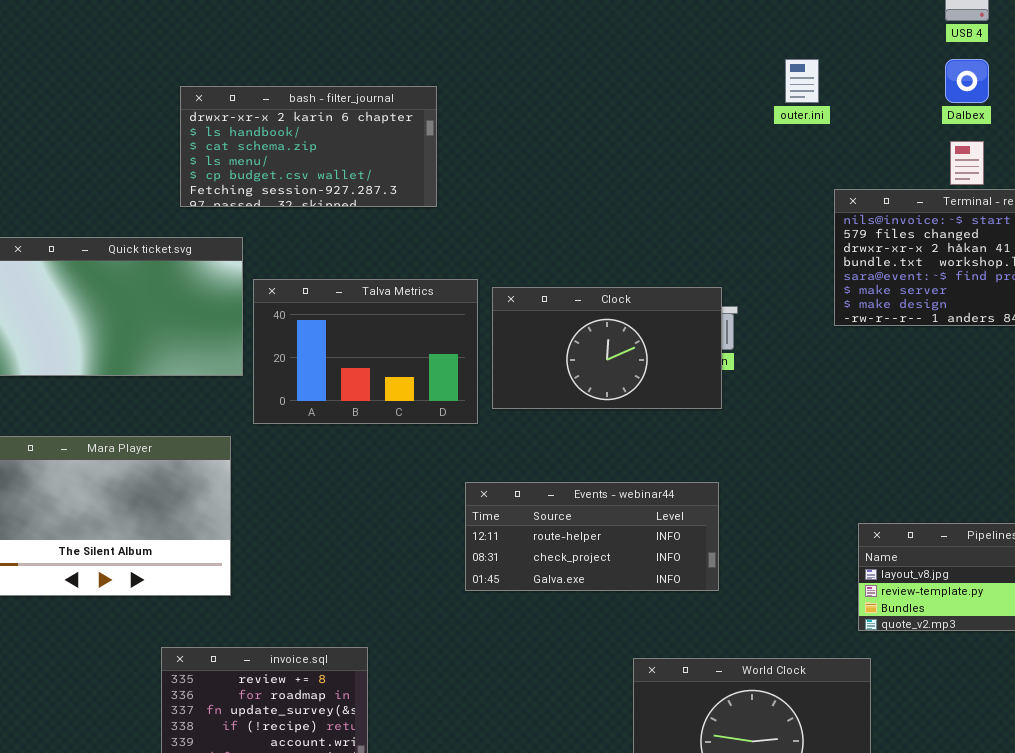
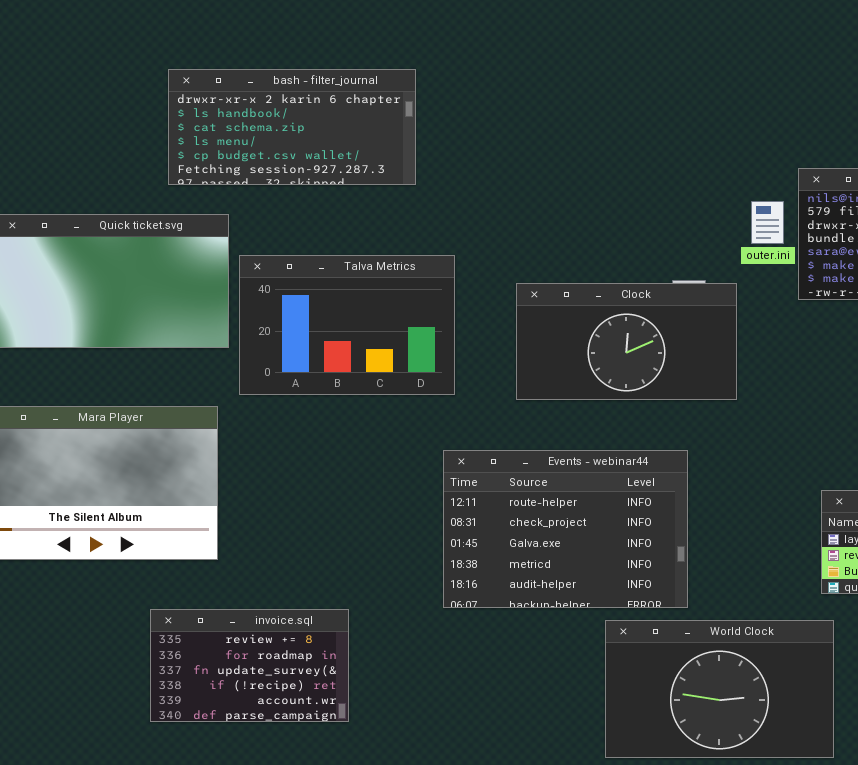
outer.ini: [785,59,819,103] -> [751,201,784,244], moved
Clock: [492,287,722,409] -> [516,283,737,400], moved
Events - webinar44: [465,482,719,591] -> [443,450,688,608], resized

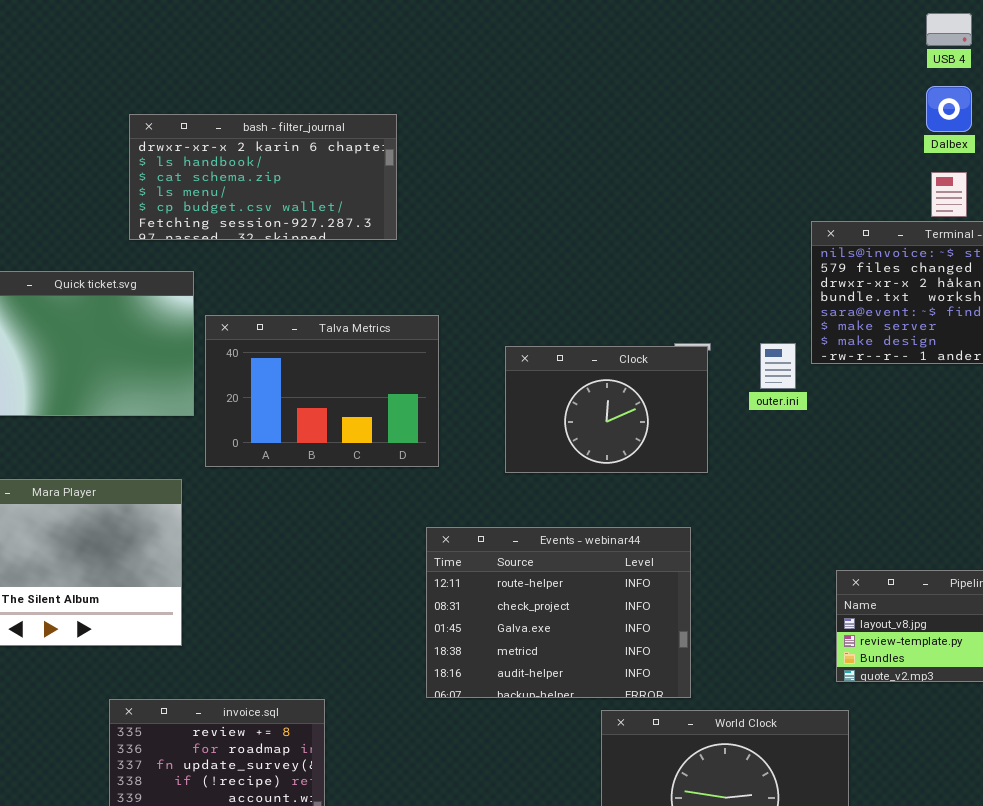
outer.ini: [751,201,784,244] -> [760,343,796,389], moved
Clock: [516,283,737,400] -> [505,346,708,473], resized

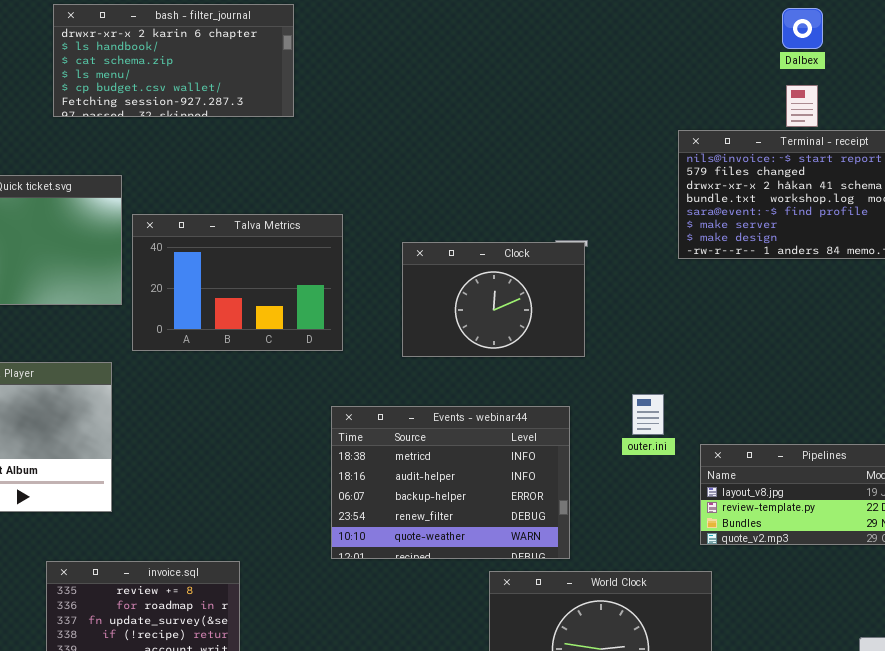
bash - filter_journal: [129,114,397,240] -> [53,4,294,117], moved
outer.ini: [760,343,796,389] -> [632,394,664,435], moved
Events - webinar44: [426,527,691,698] -> [331,406,570,559], scrolled down 3 rows

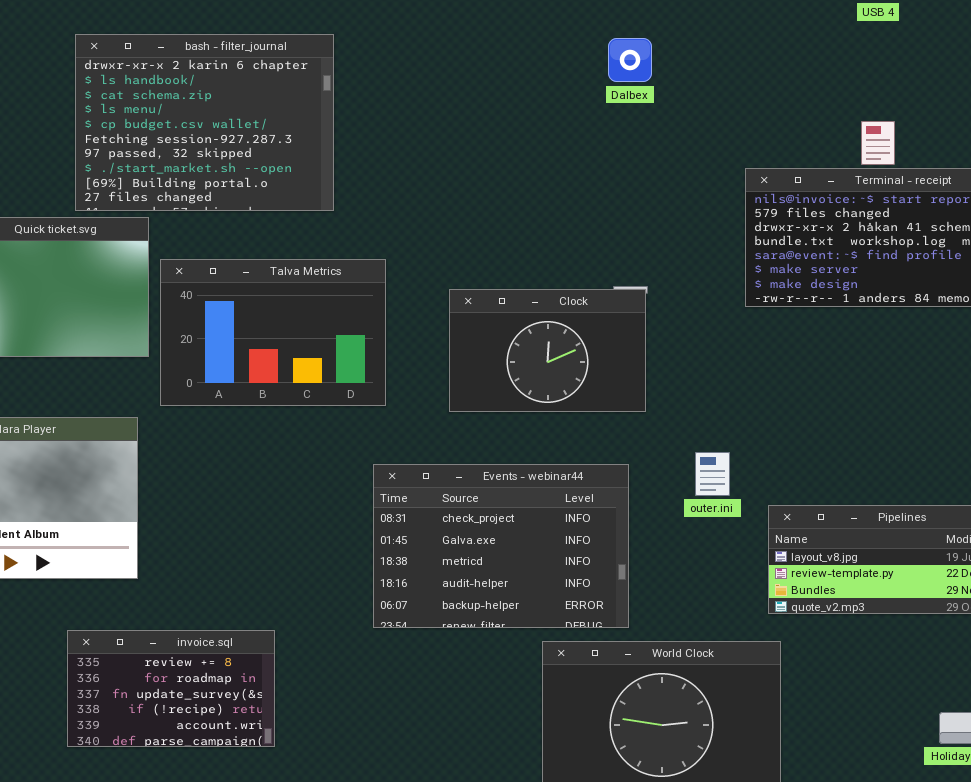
bash - filter_journal: [53,4,294,117] -> [75,34,334,211], resized
Dalbex: [782,8,823,49] -> [608,38,652,82], moved
Events - webinar44: [331,406,570,559] -> [373,464,629,628], scrolled up 2 rows

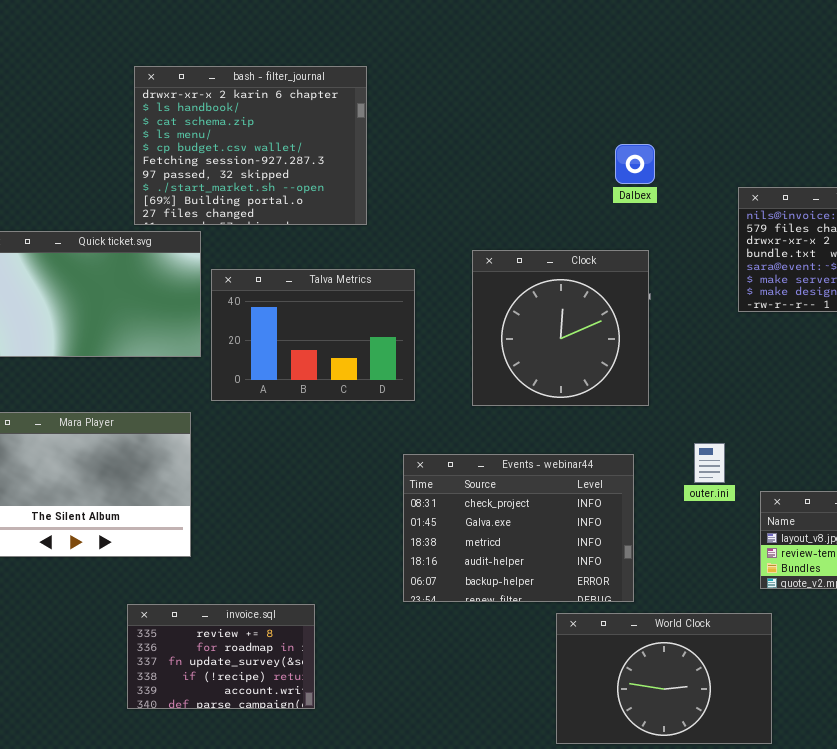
Dalbex: [608,38,652,82] -> [615,144,655,184], moved
Clock: [449,289,646,412] -> [472,250,649,406], resized

